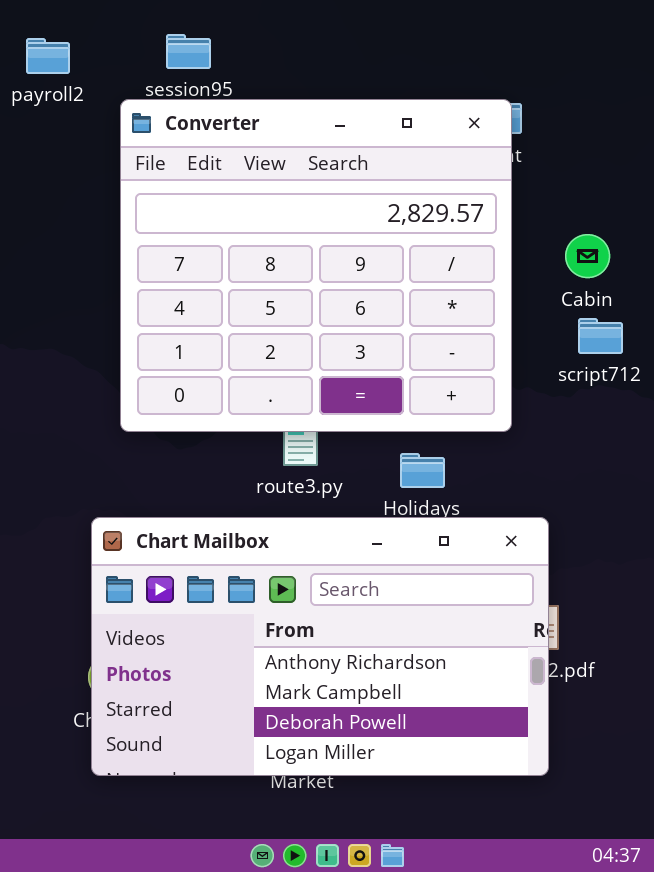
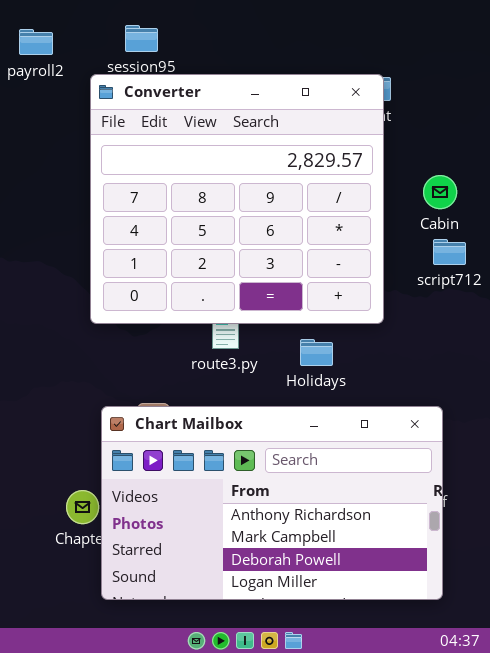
Chart Mailbox: [91,517,549,776] -> [101,406,443,600], moved

